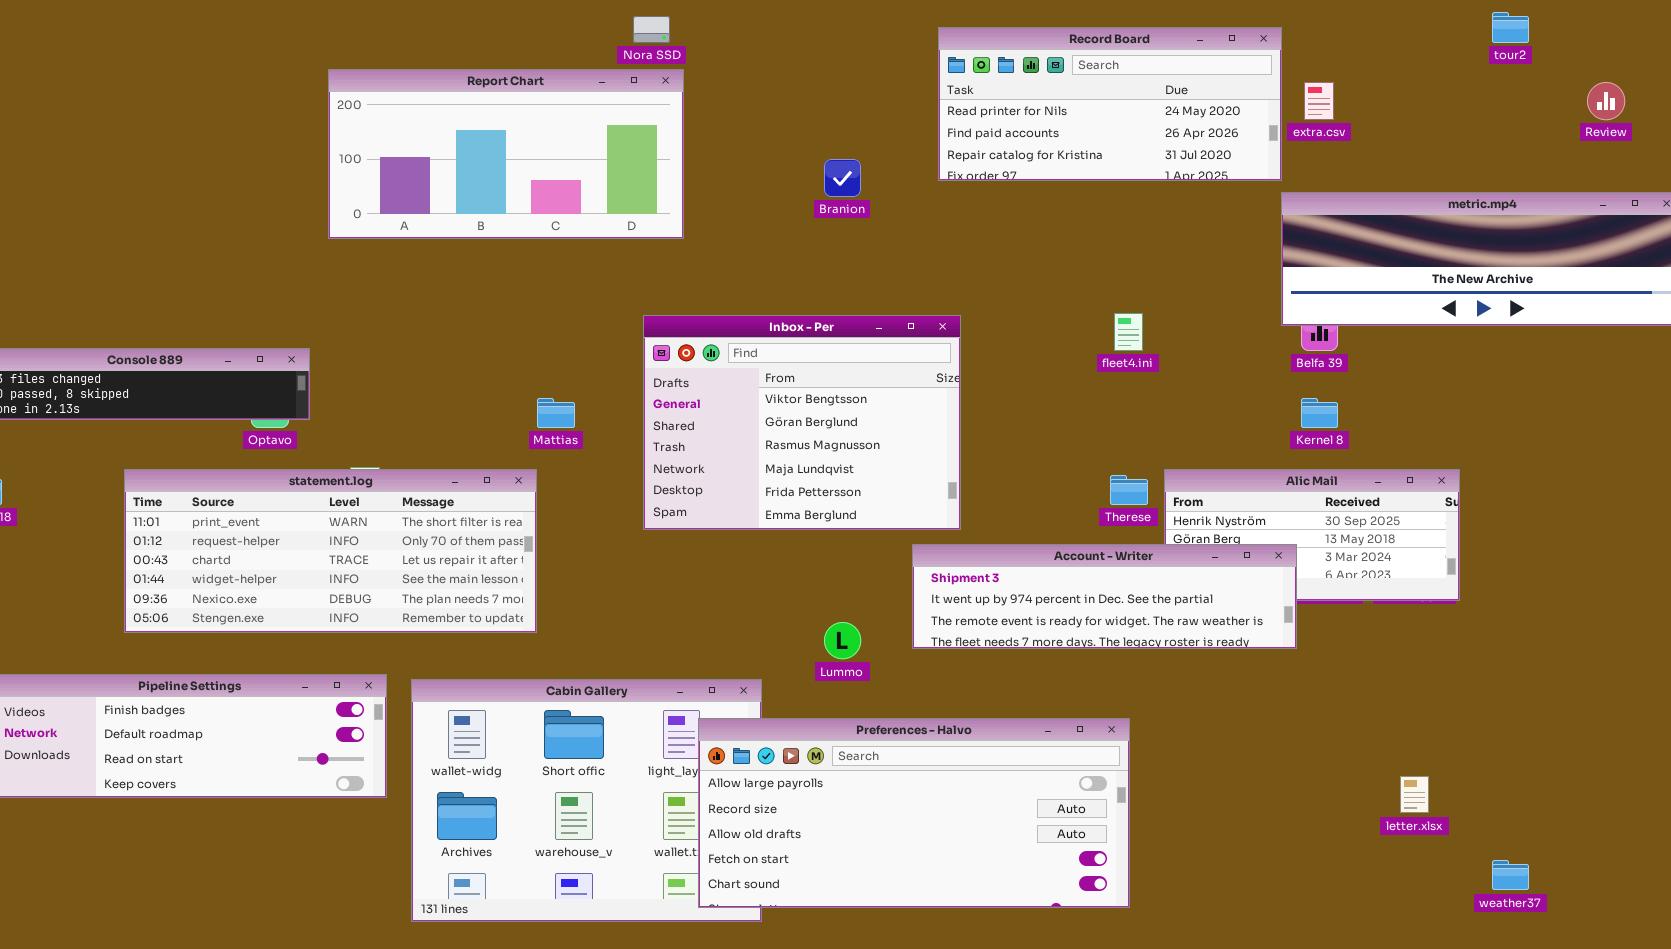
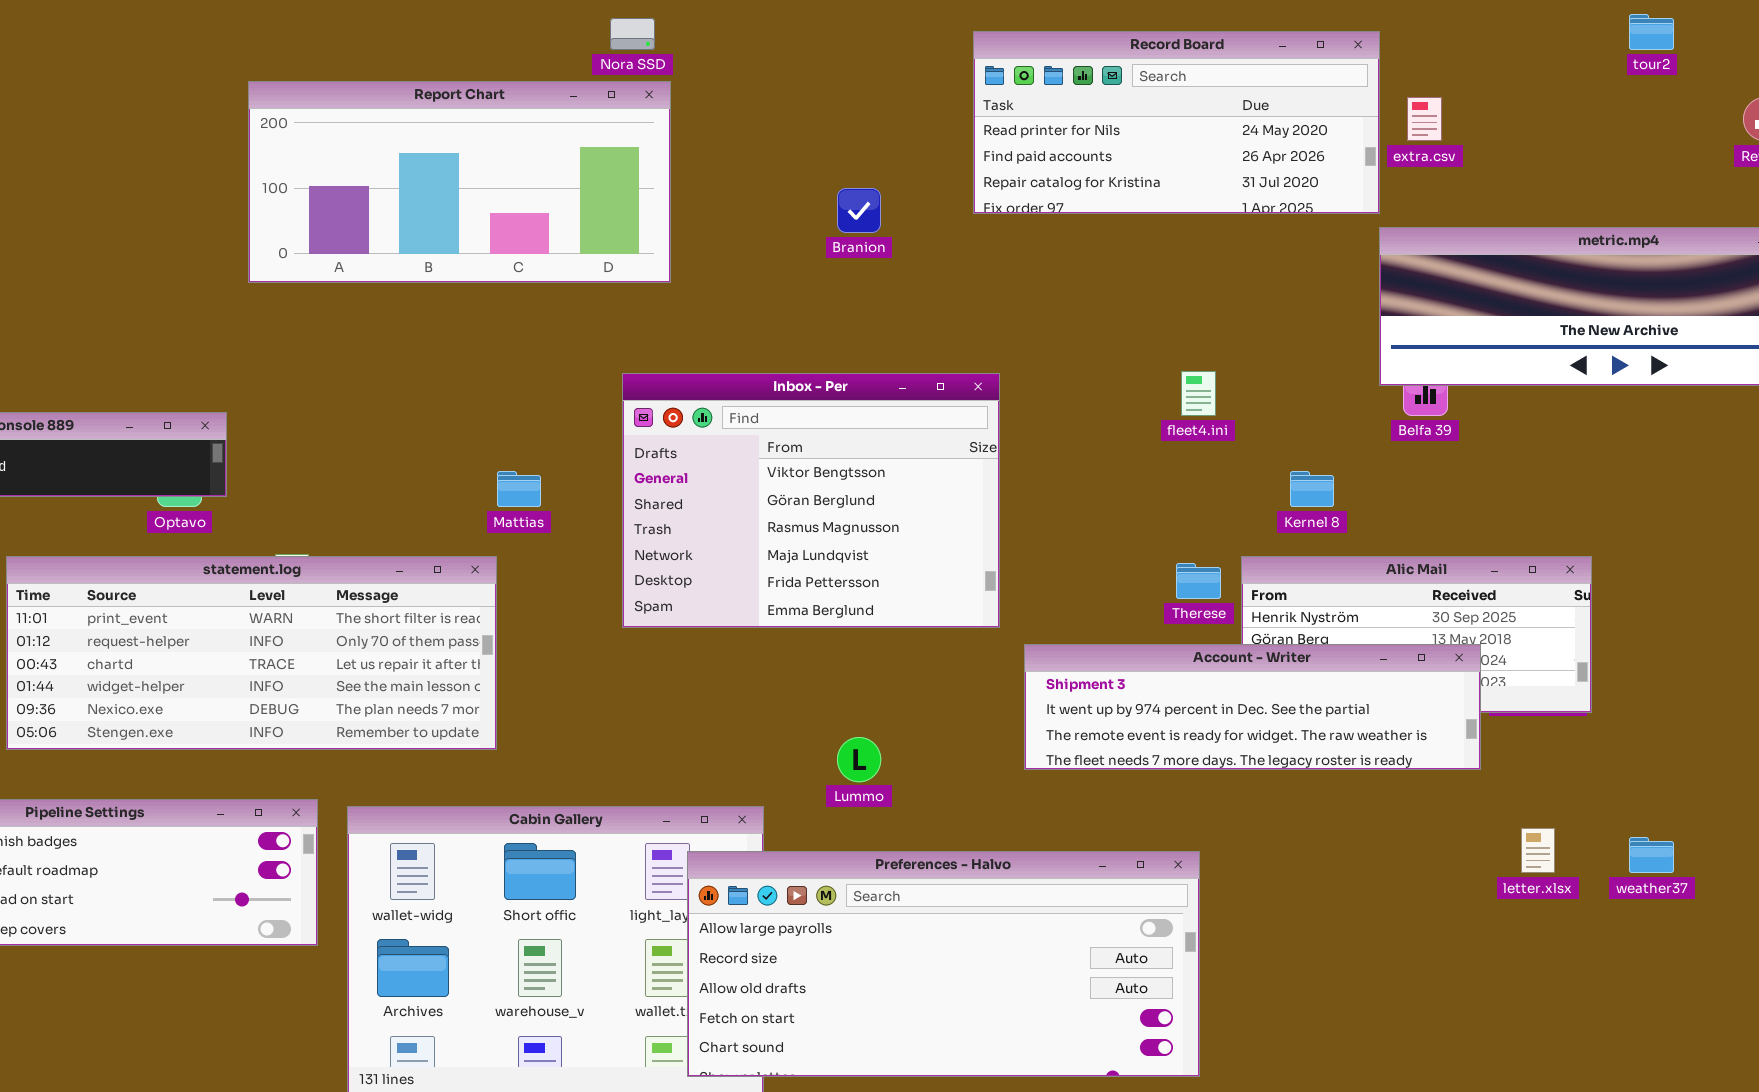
Kernel 8: [1301,398,1338,428] -> [1290,471,1334,507], moved
Account - Writer: [912,544,1297,649] -> [1024,644,1481,770], moved
letter.xlsx: [1400,776,1429,813] -> [1521,828,1555,873], moved
weather37: [1492,860,1529,890] -> [1629,837,1674,873], moved

